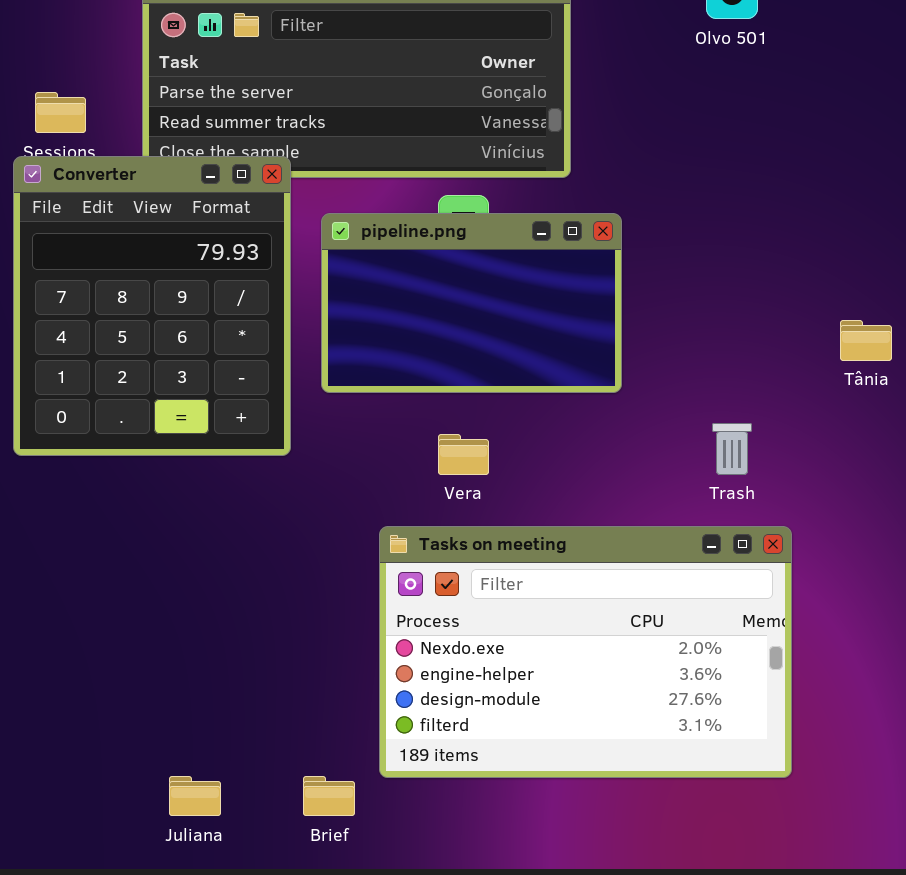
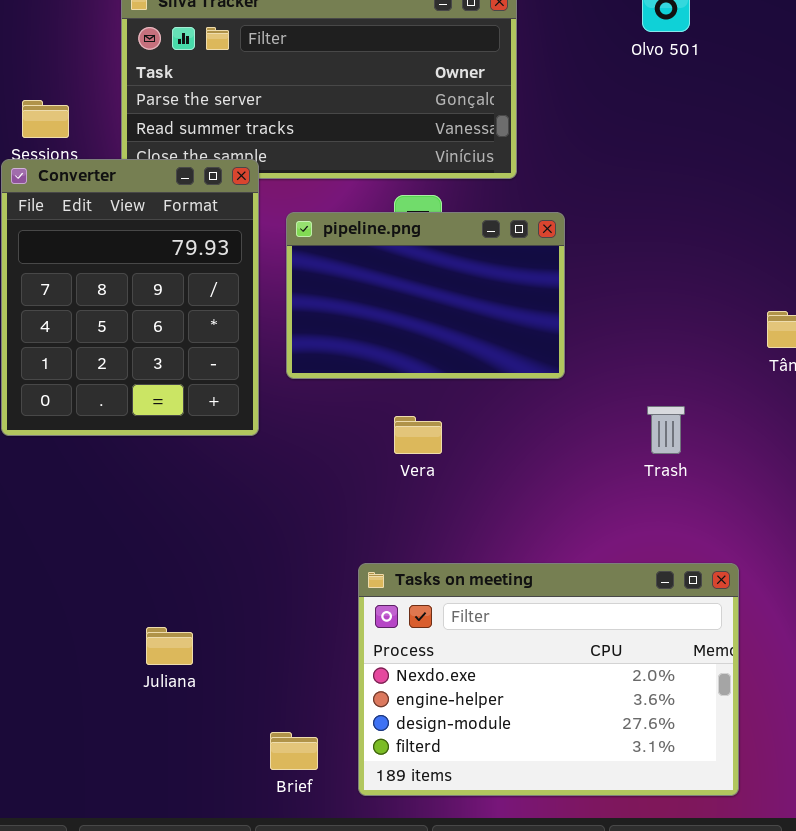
Tasks on meeting: [379,526,792,778] -> [358,563,739,796], moved
Juliana: [169,776,221,816] -> [146,627,193,665], moved

